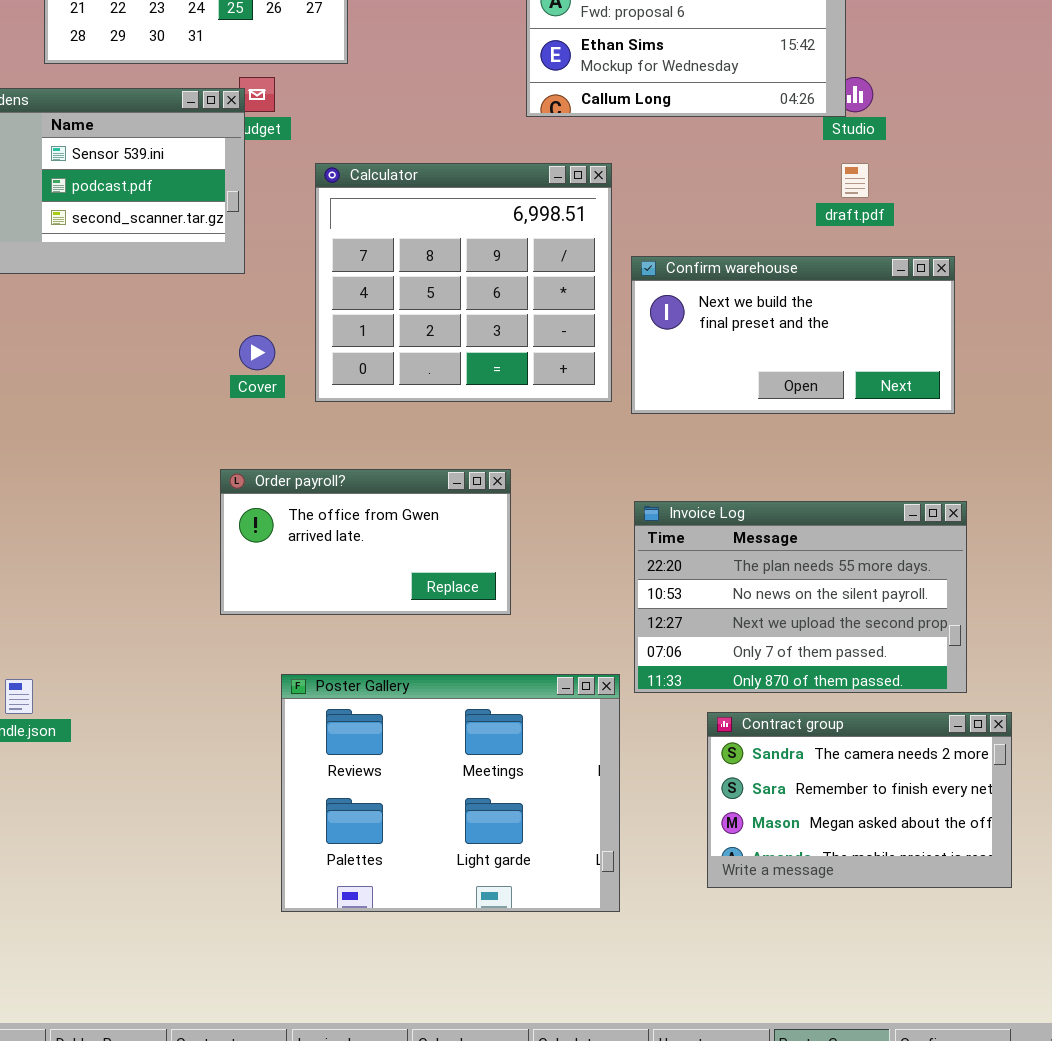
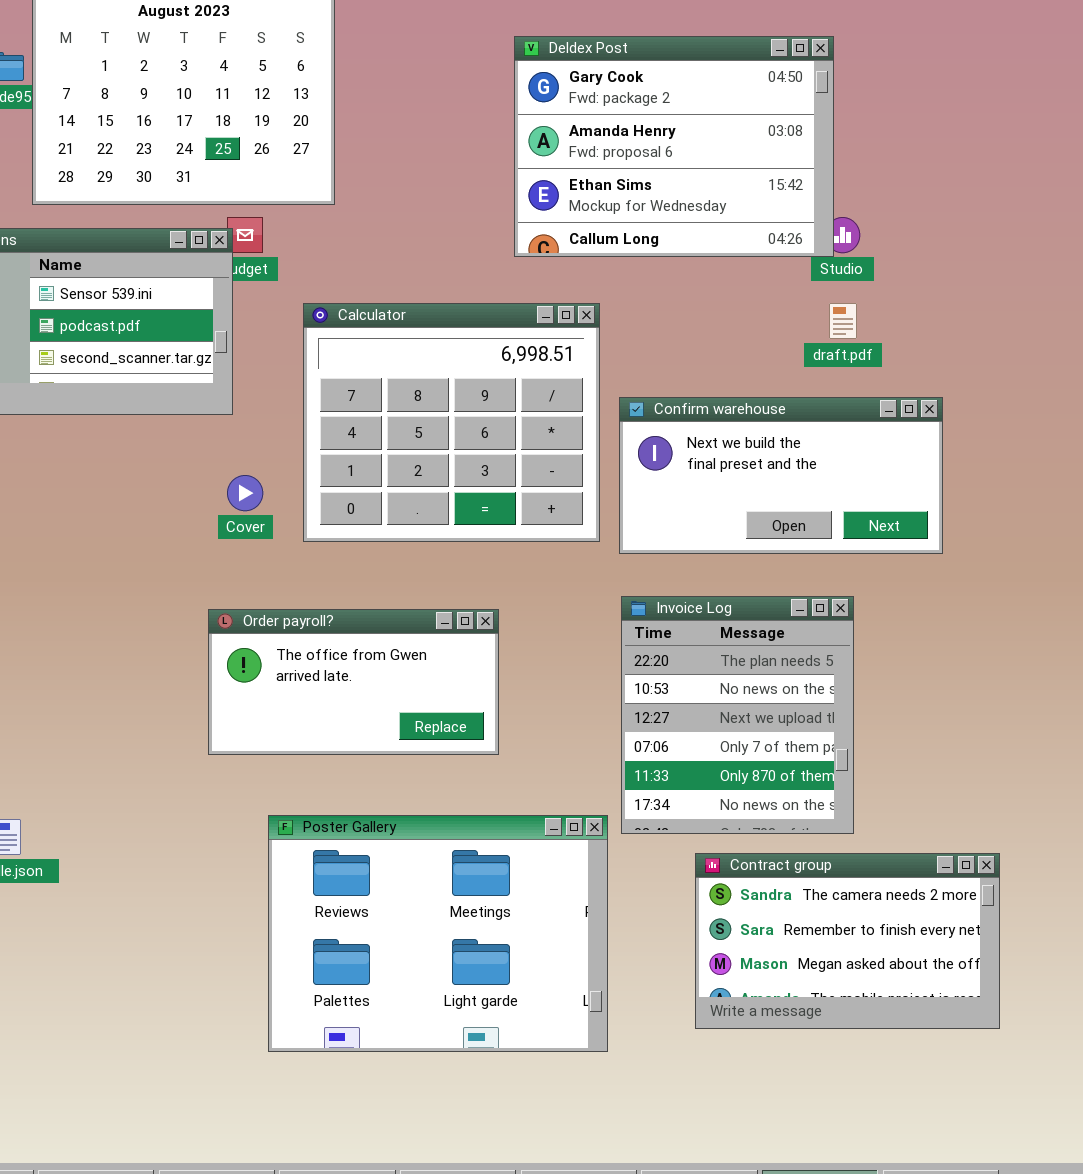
Invoice Log: [634,501,967,693] -> [621,596,854,834], resized

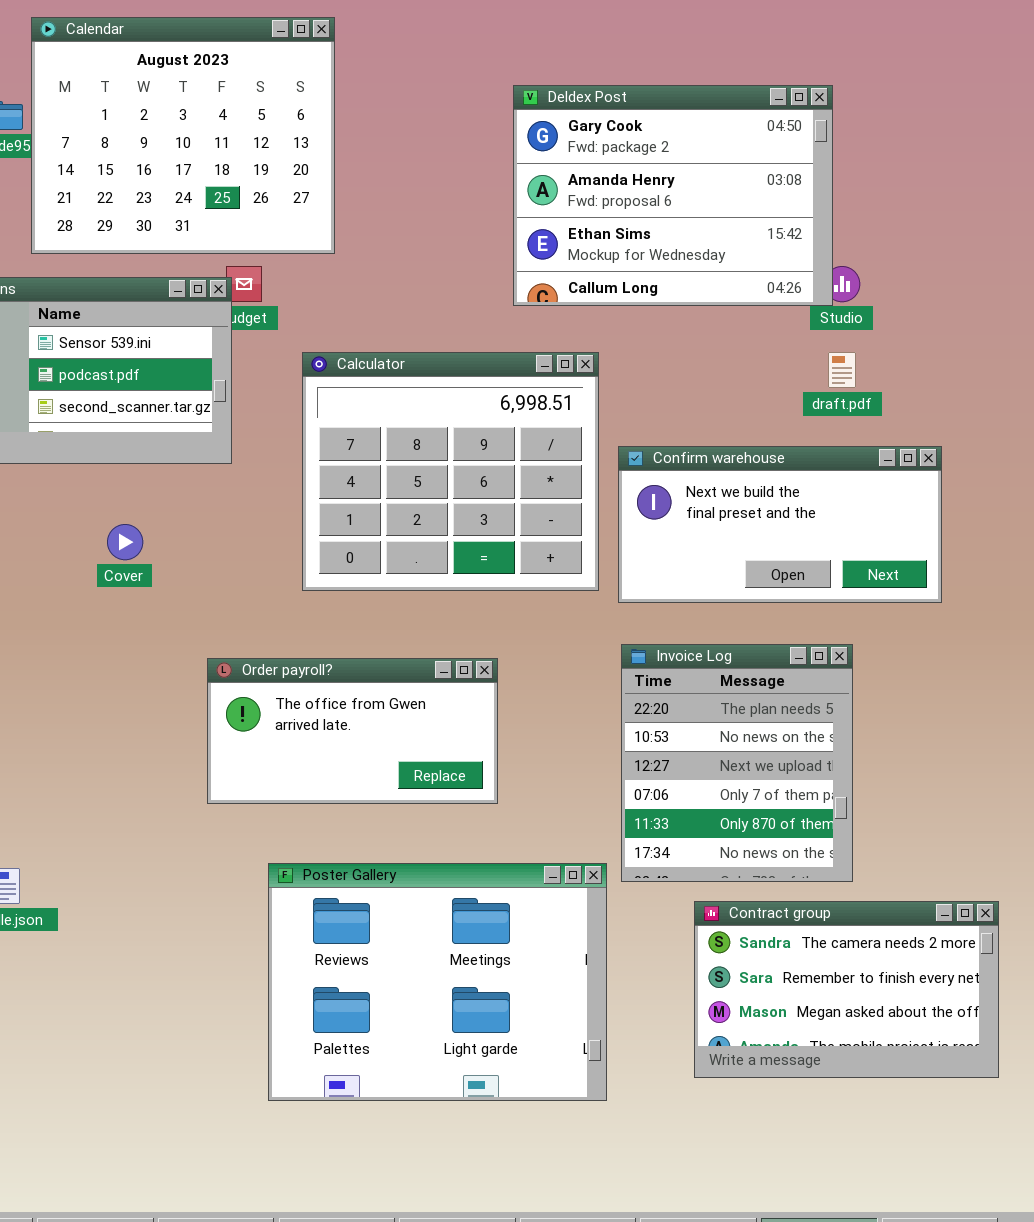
Cover: [227,475,263,511] -> [107,524,143,560], moved

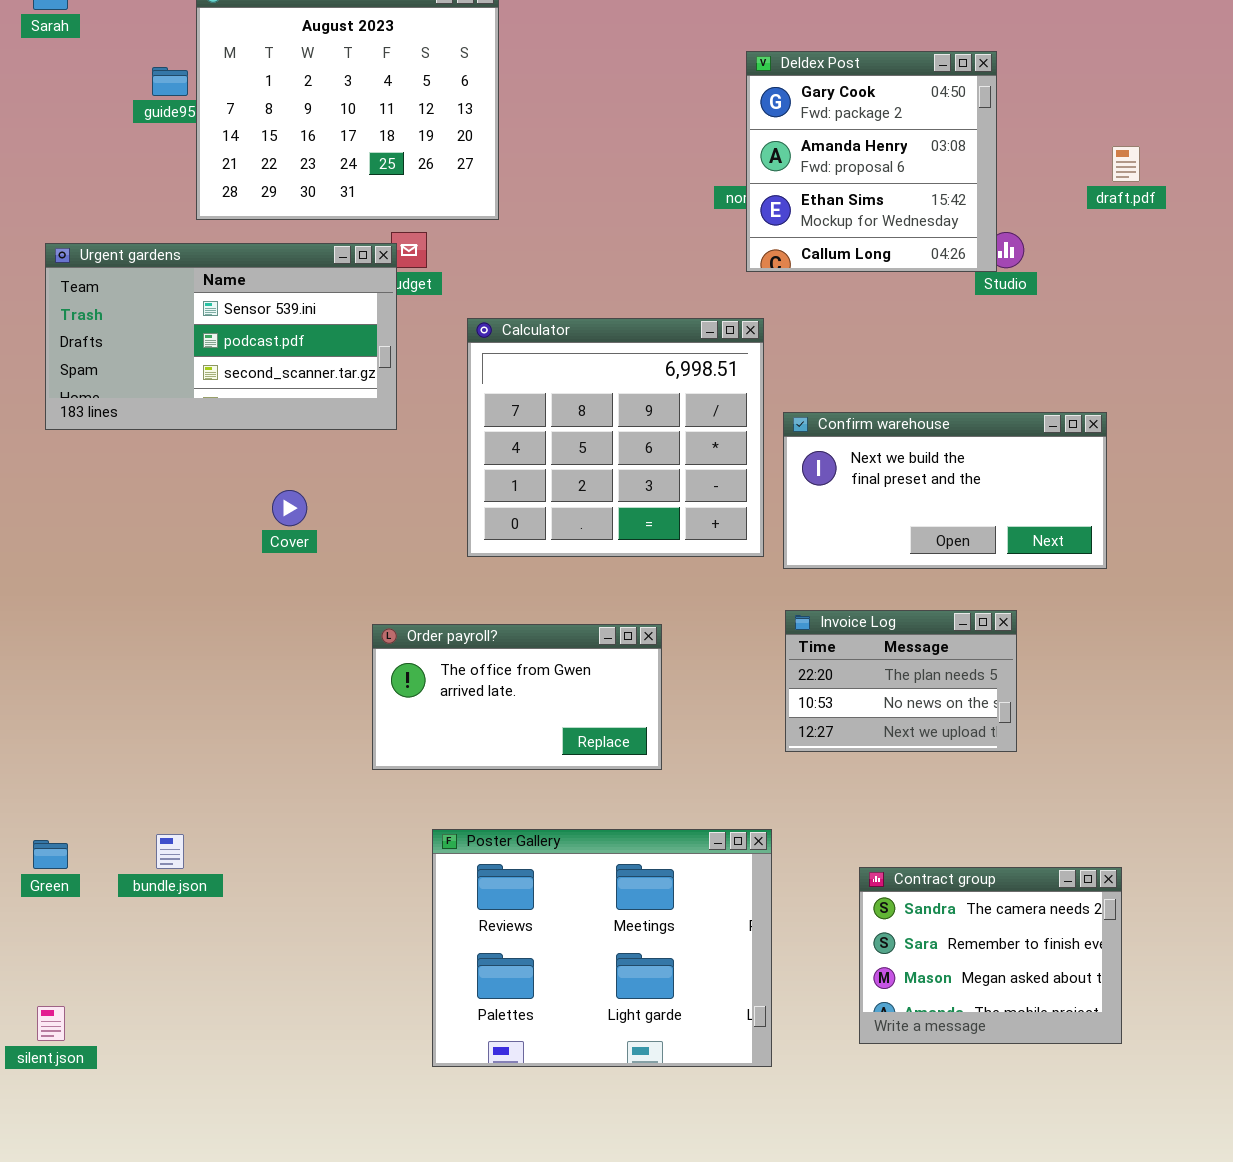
Deldex Post: [513,85,833,306] -> [746,51,997,272], resized
draft.pdf: [828,352,856,388] -> [1112,146,1140,182], moved
Invoice Log: [621,644,853,882] -> [785,610,1017,752], resized
Contract group: [694,901,999,1078] -> [859,867,1122,1044], resized

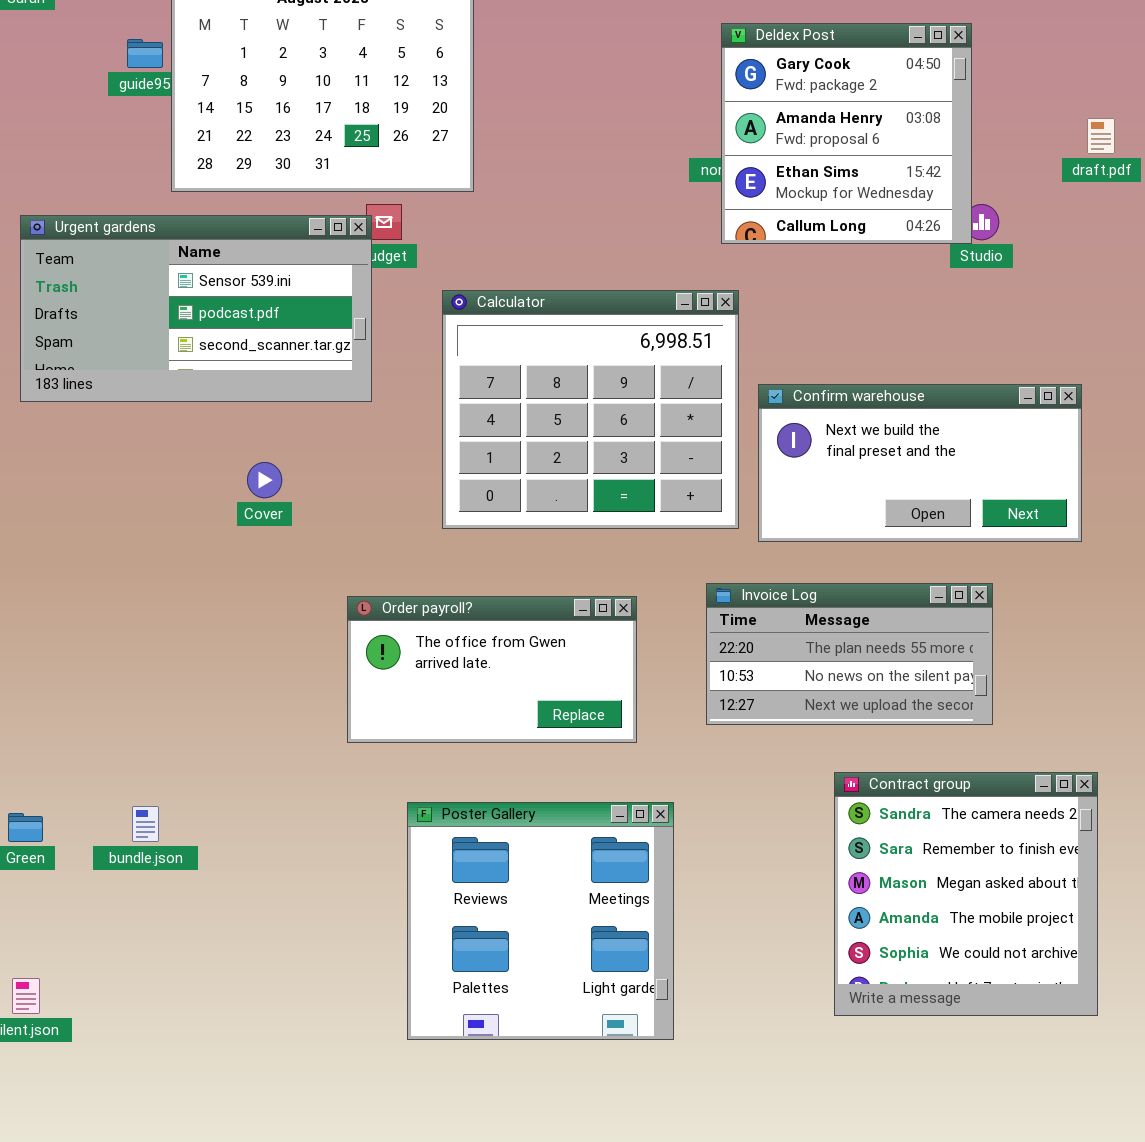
Invoice Log: [785,610,1017,752] -> [706,583,993,725], resized
Poster Gallery: [432,829,772,1067] -> [407,802,674,1040], resized
Contract group: [859,867,1122,1044] -> [834,772,1098,1016], resized

